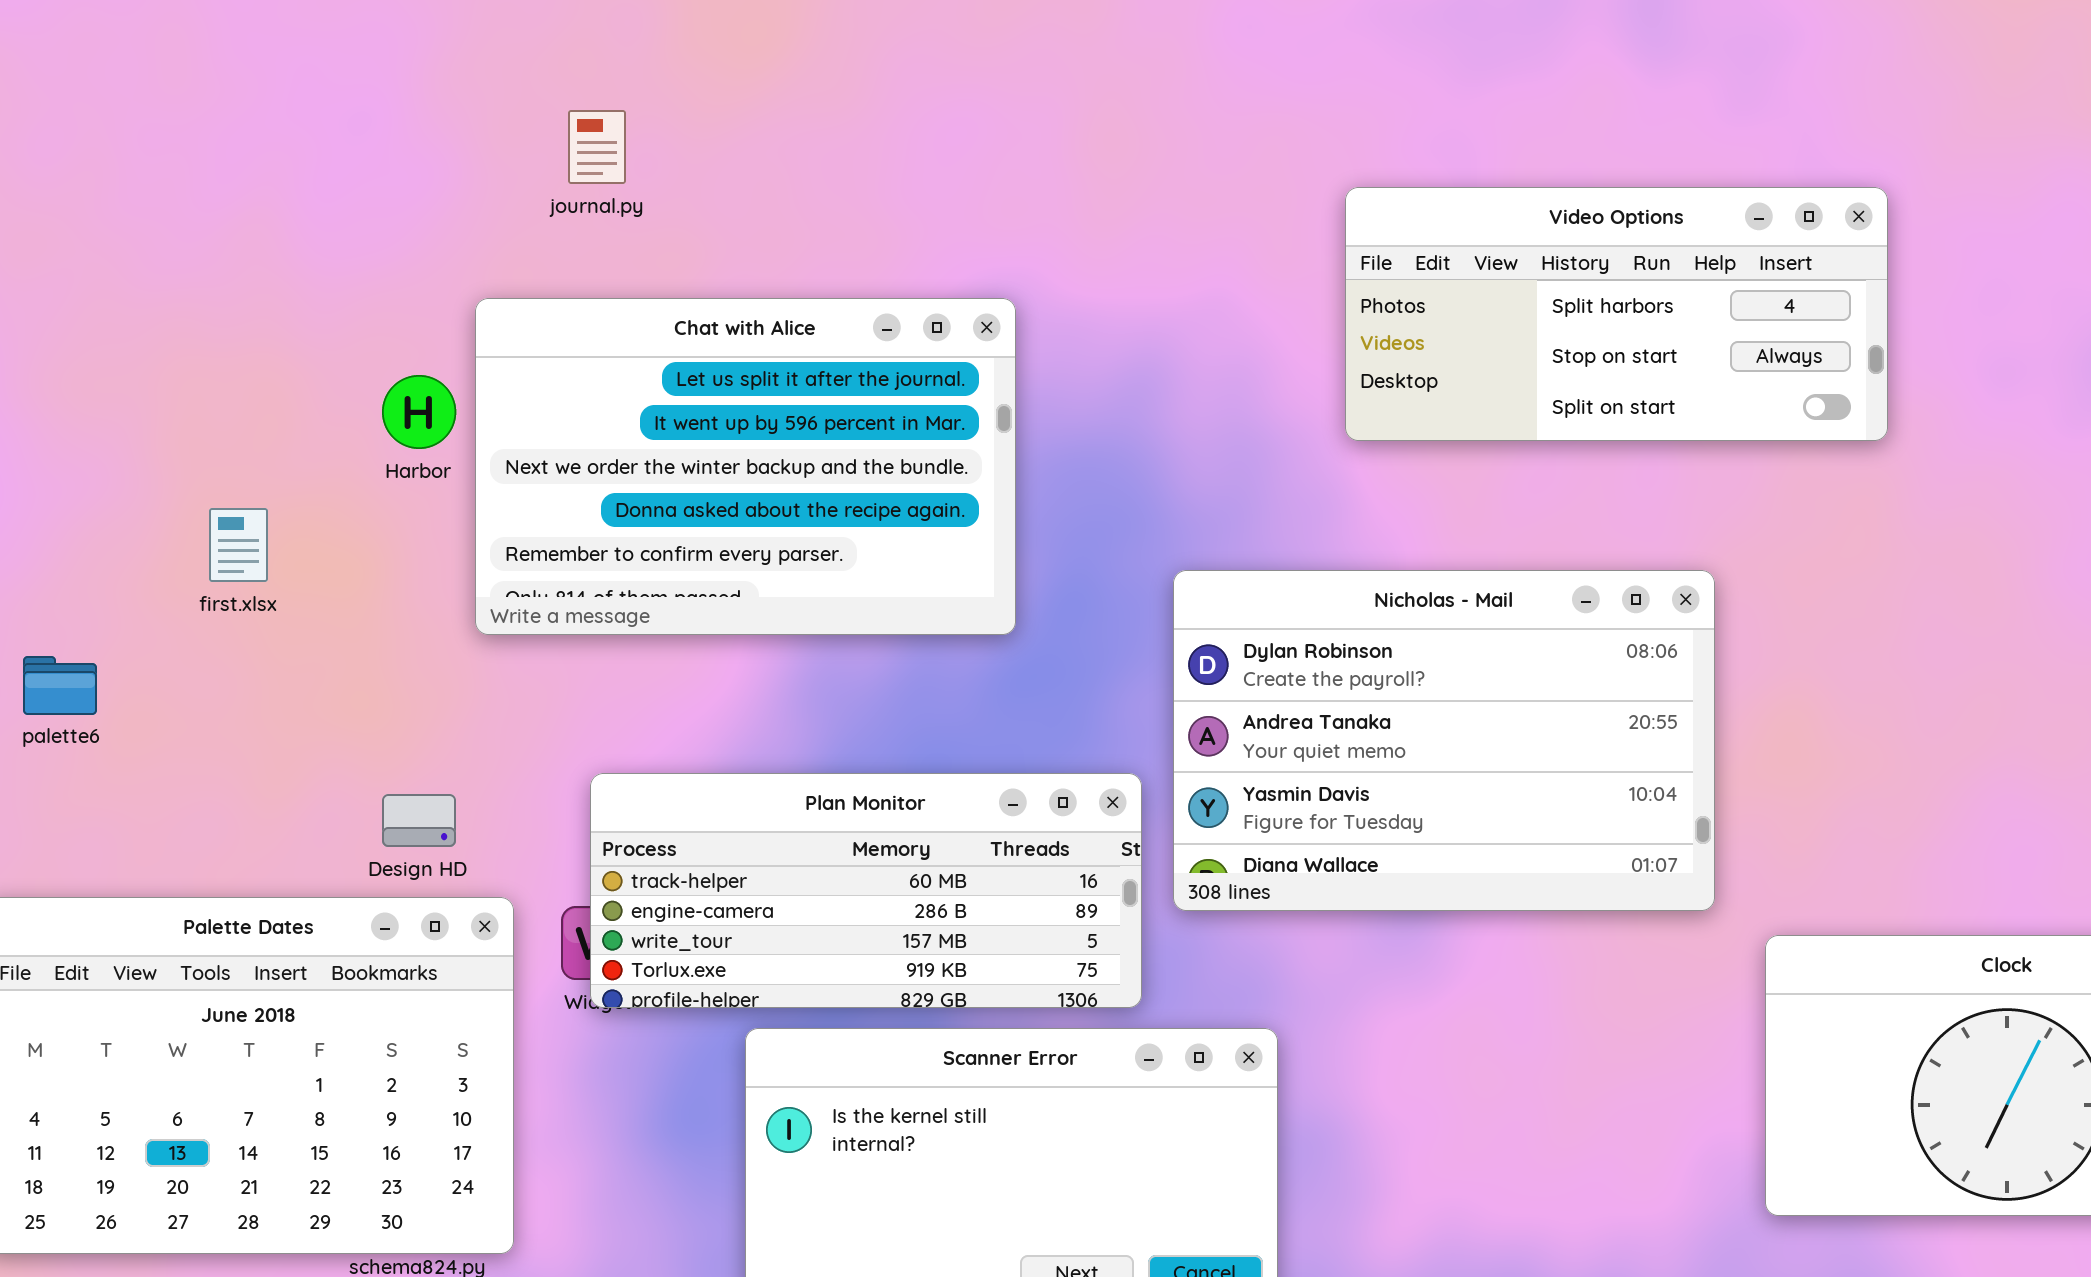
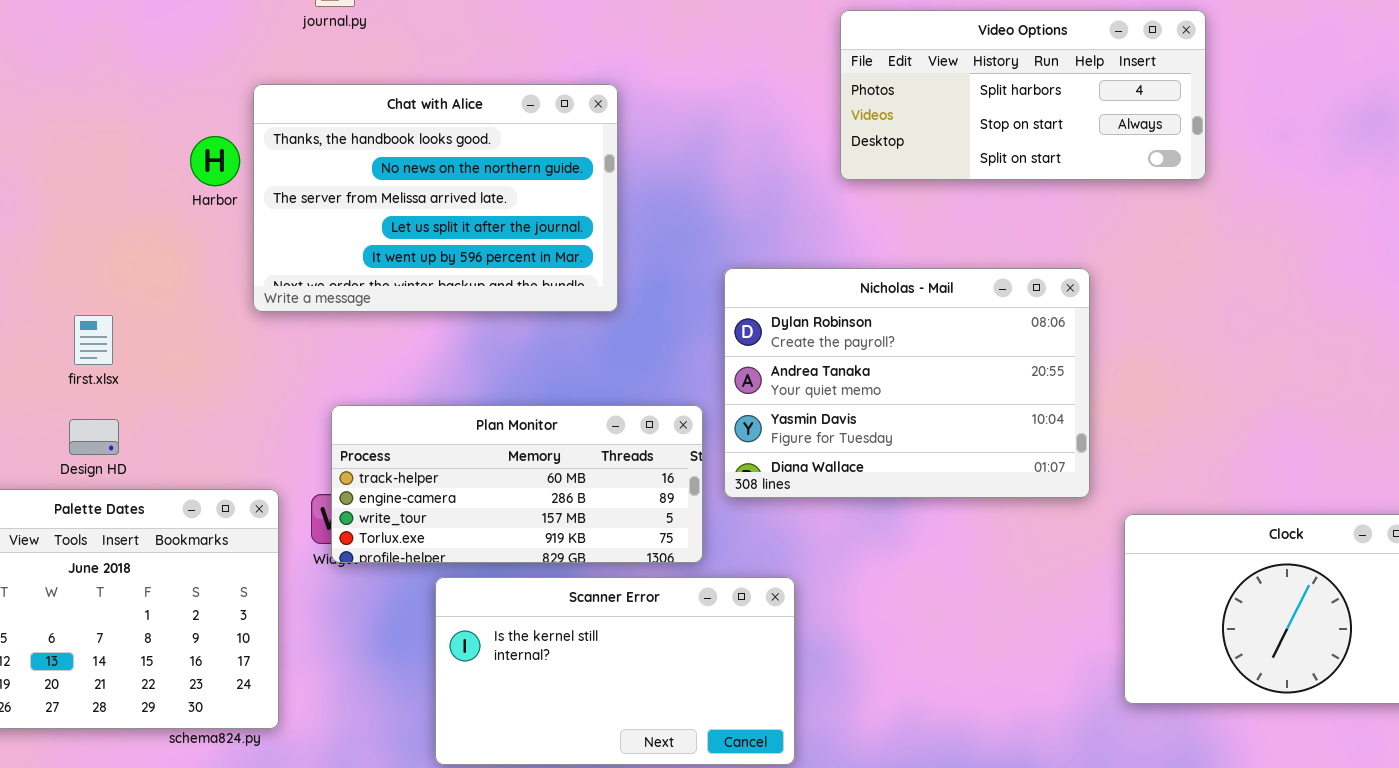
Chat with Alice: [475,298,1016,635] -> [253,84,618,312], scrolled up 3 rows
first.xlsx: [209,508,268,582] -> [74,315,113,365], moved
Design HD: [382,794,456,847] -> [69,419,119,455], moved

